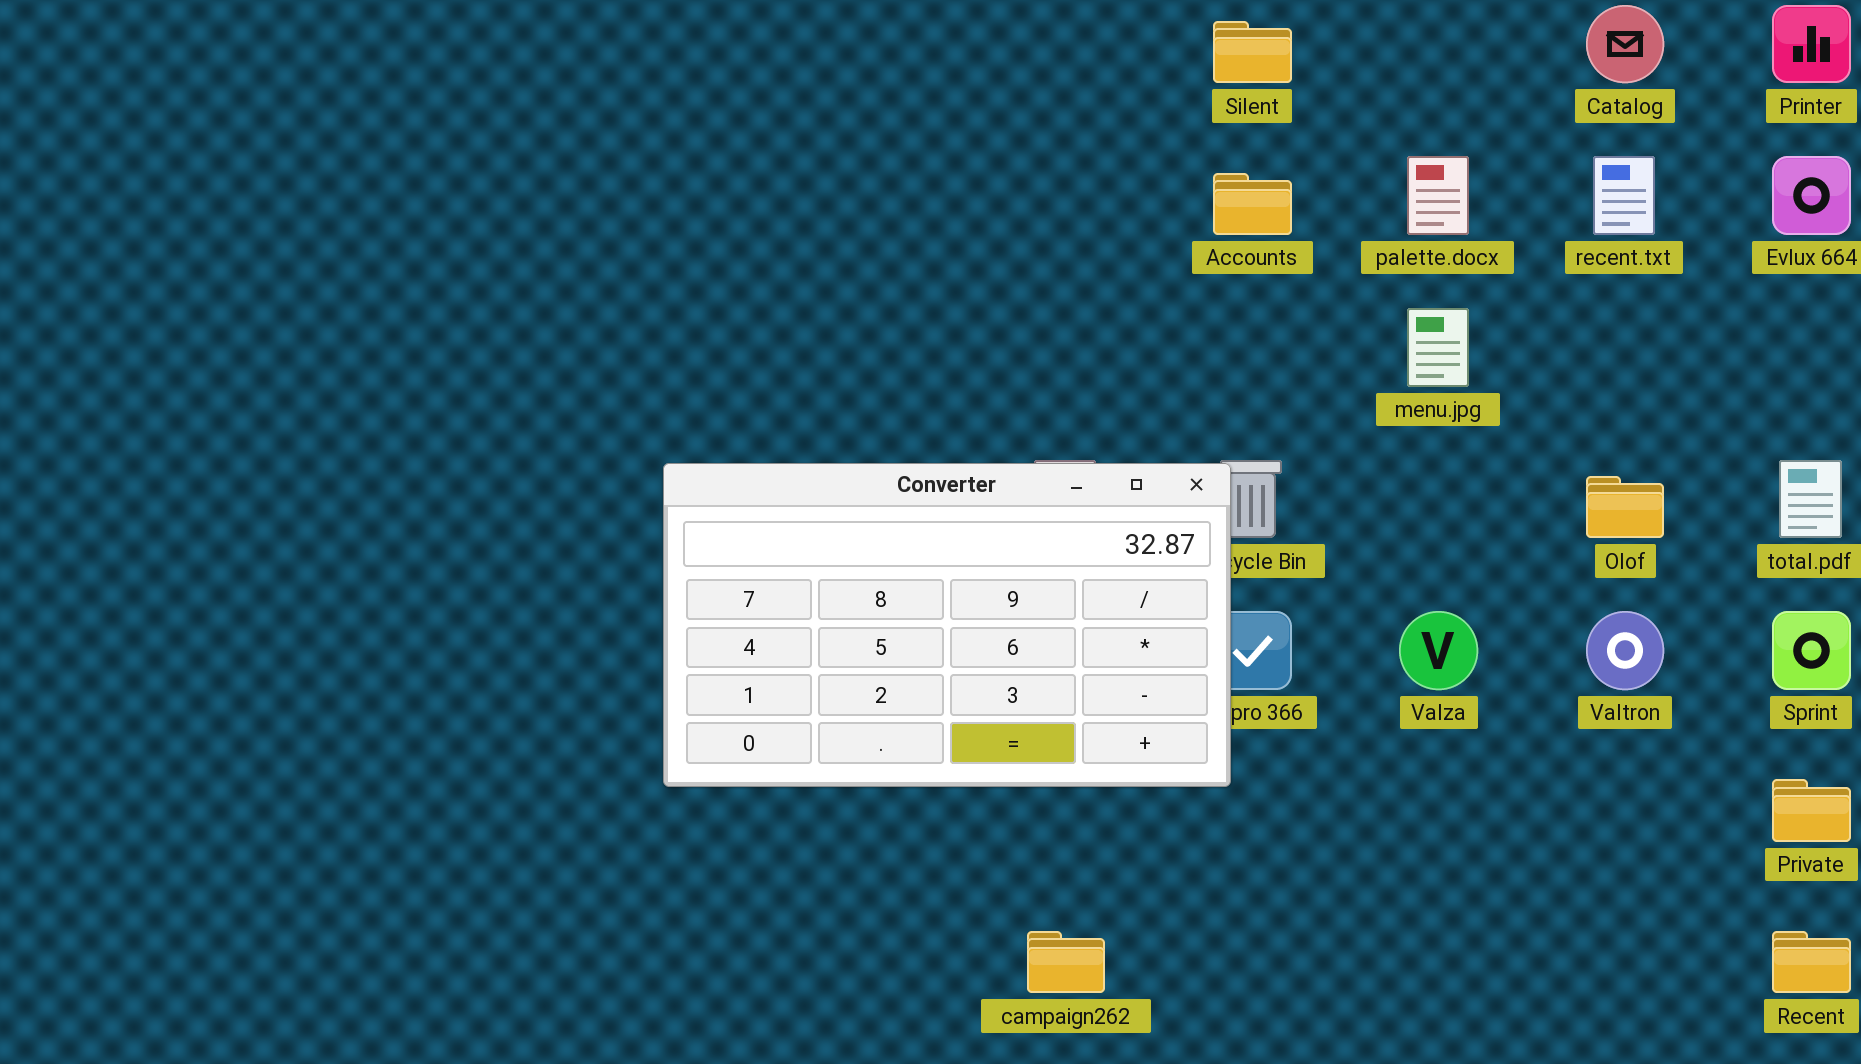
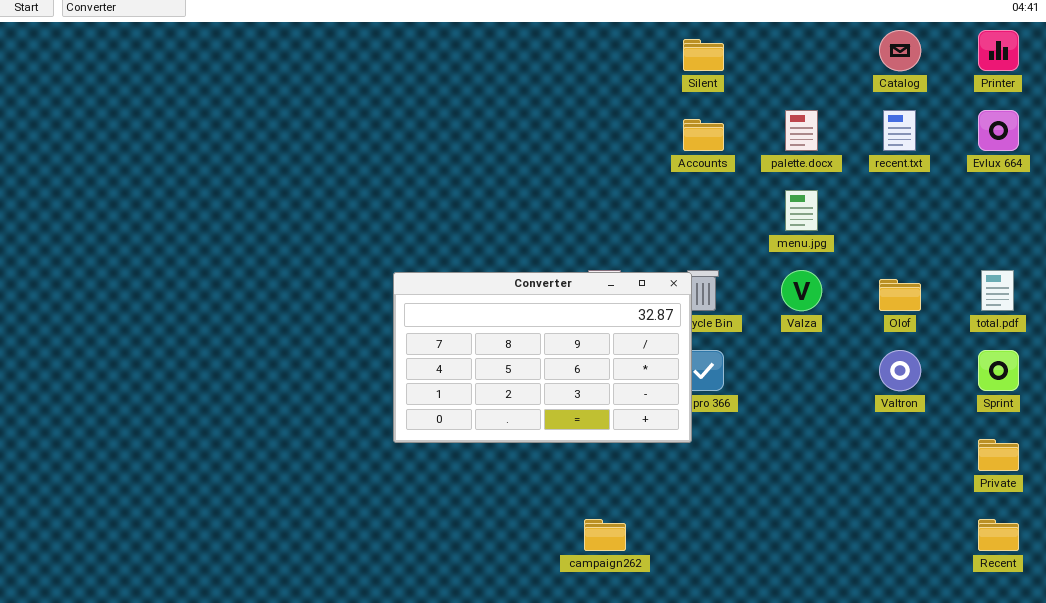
Valza: [1399,611,1478,690] -> [781,270,822,311], moved

